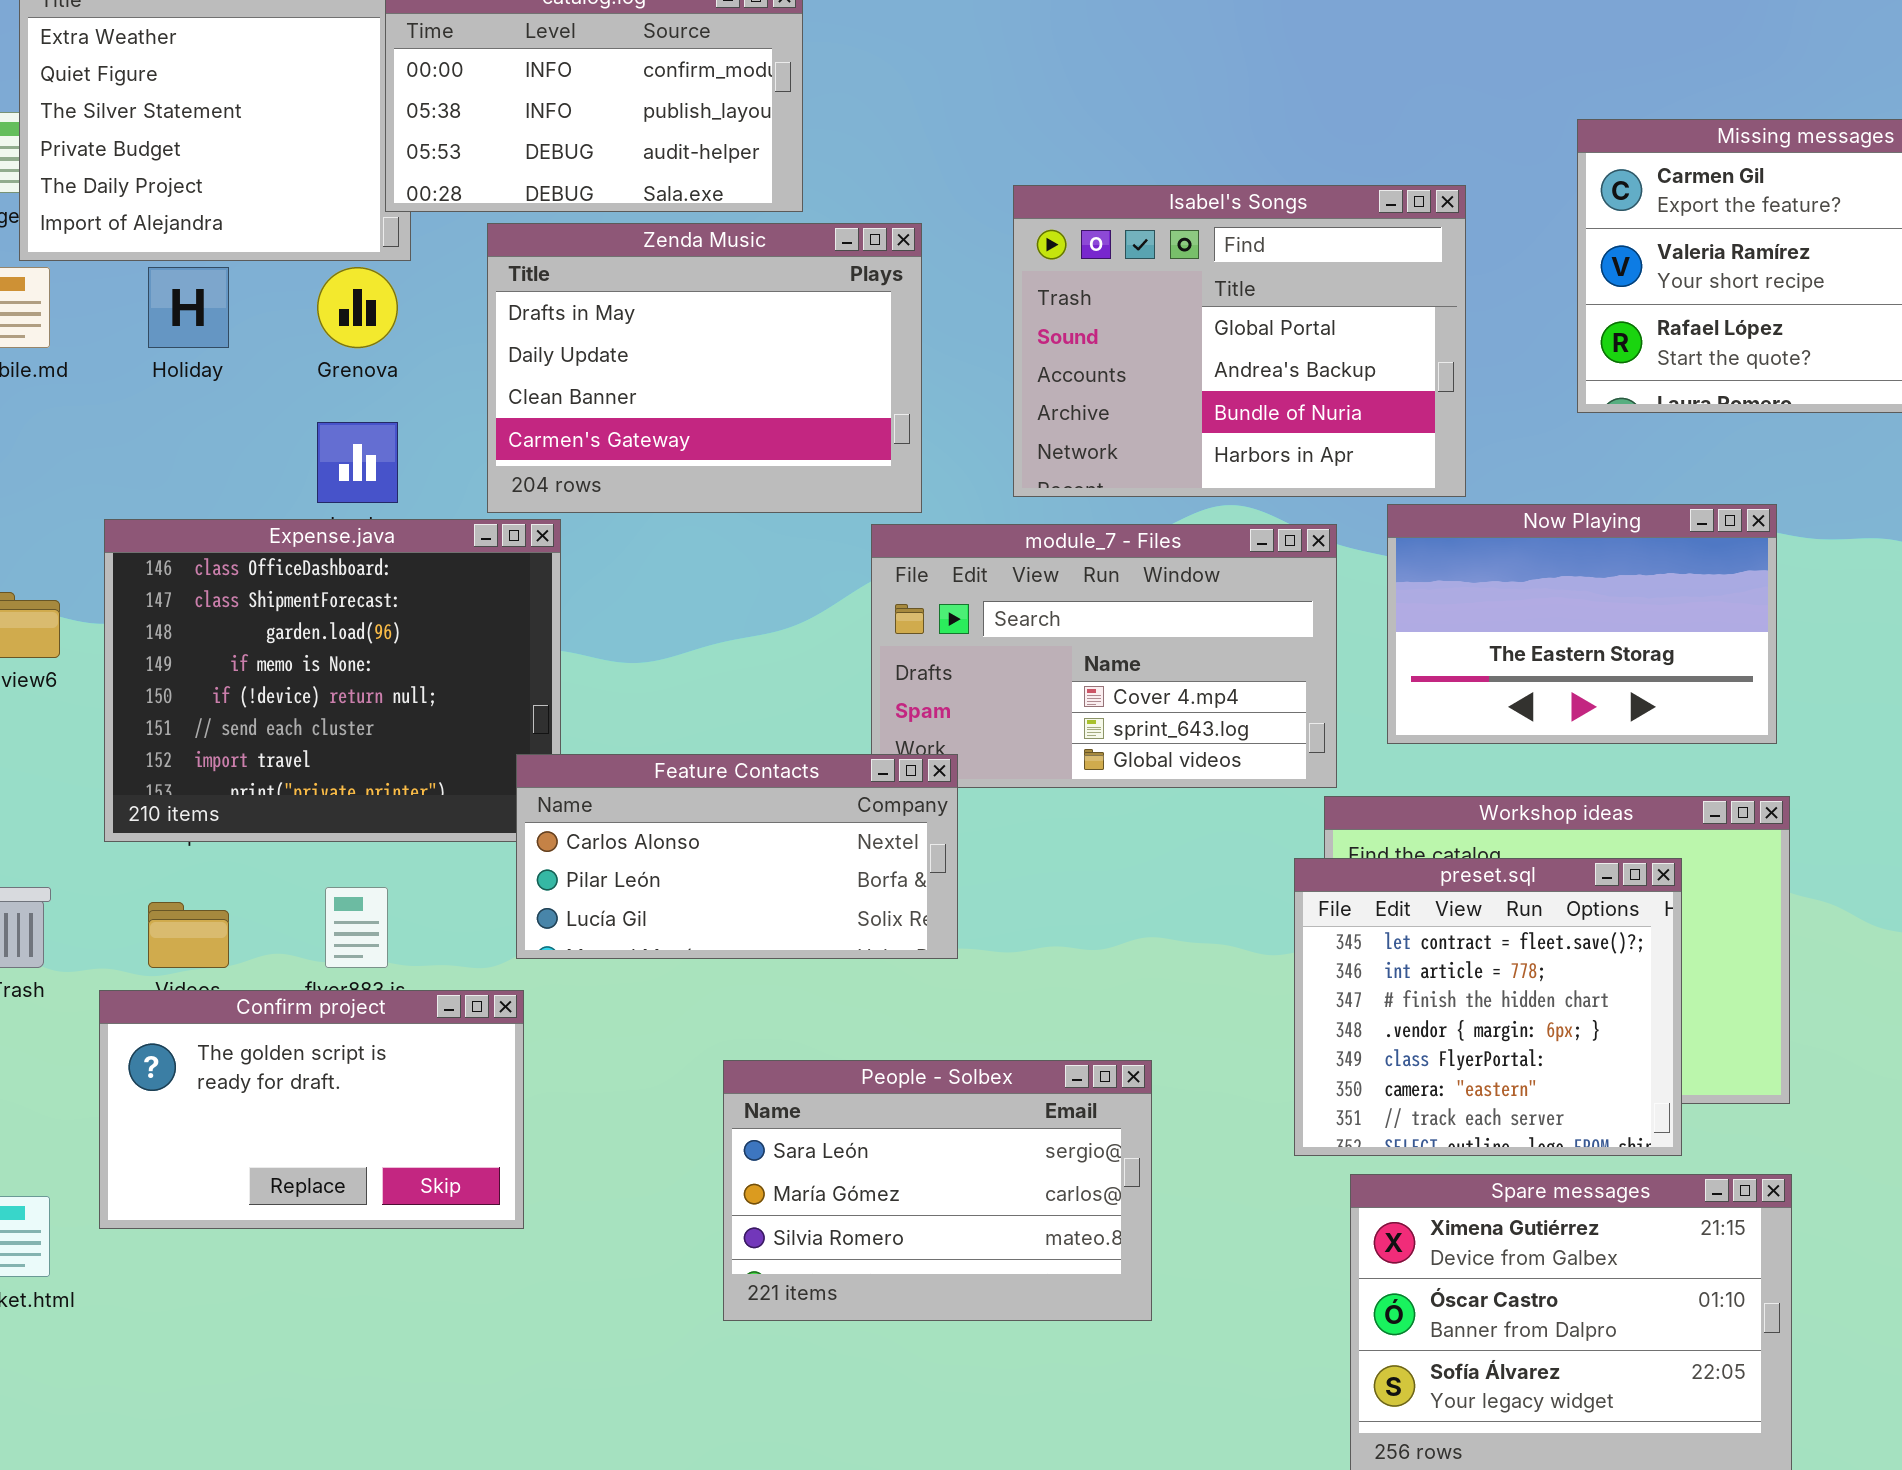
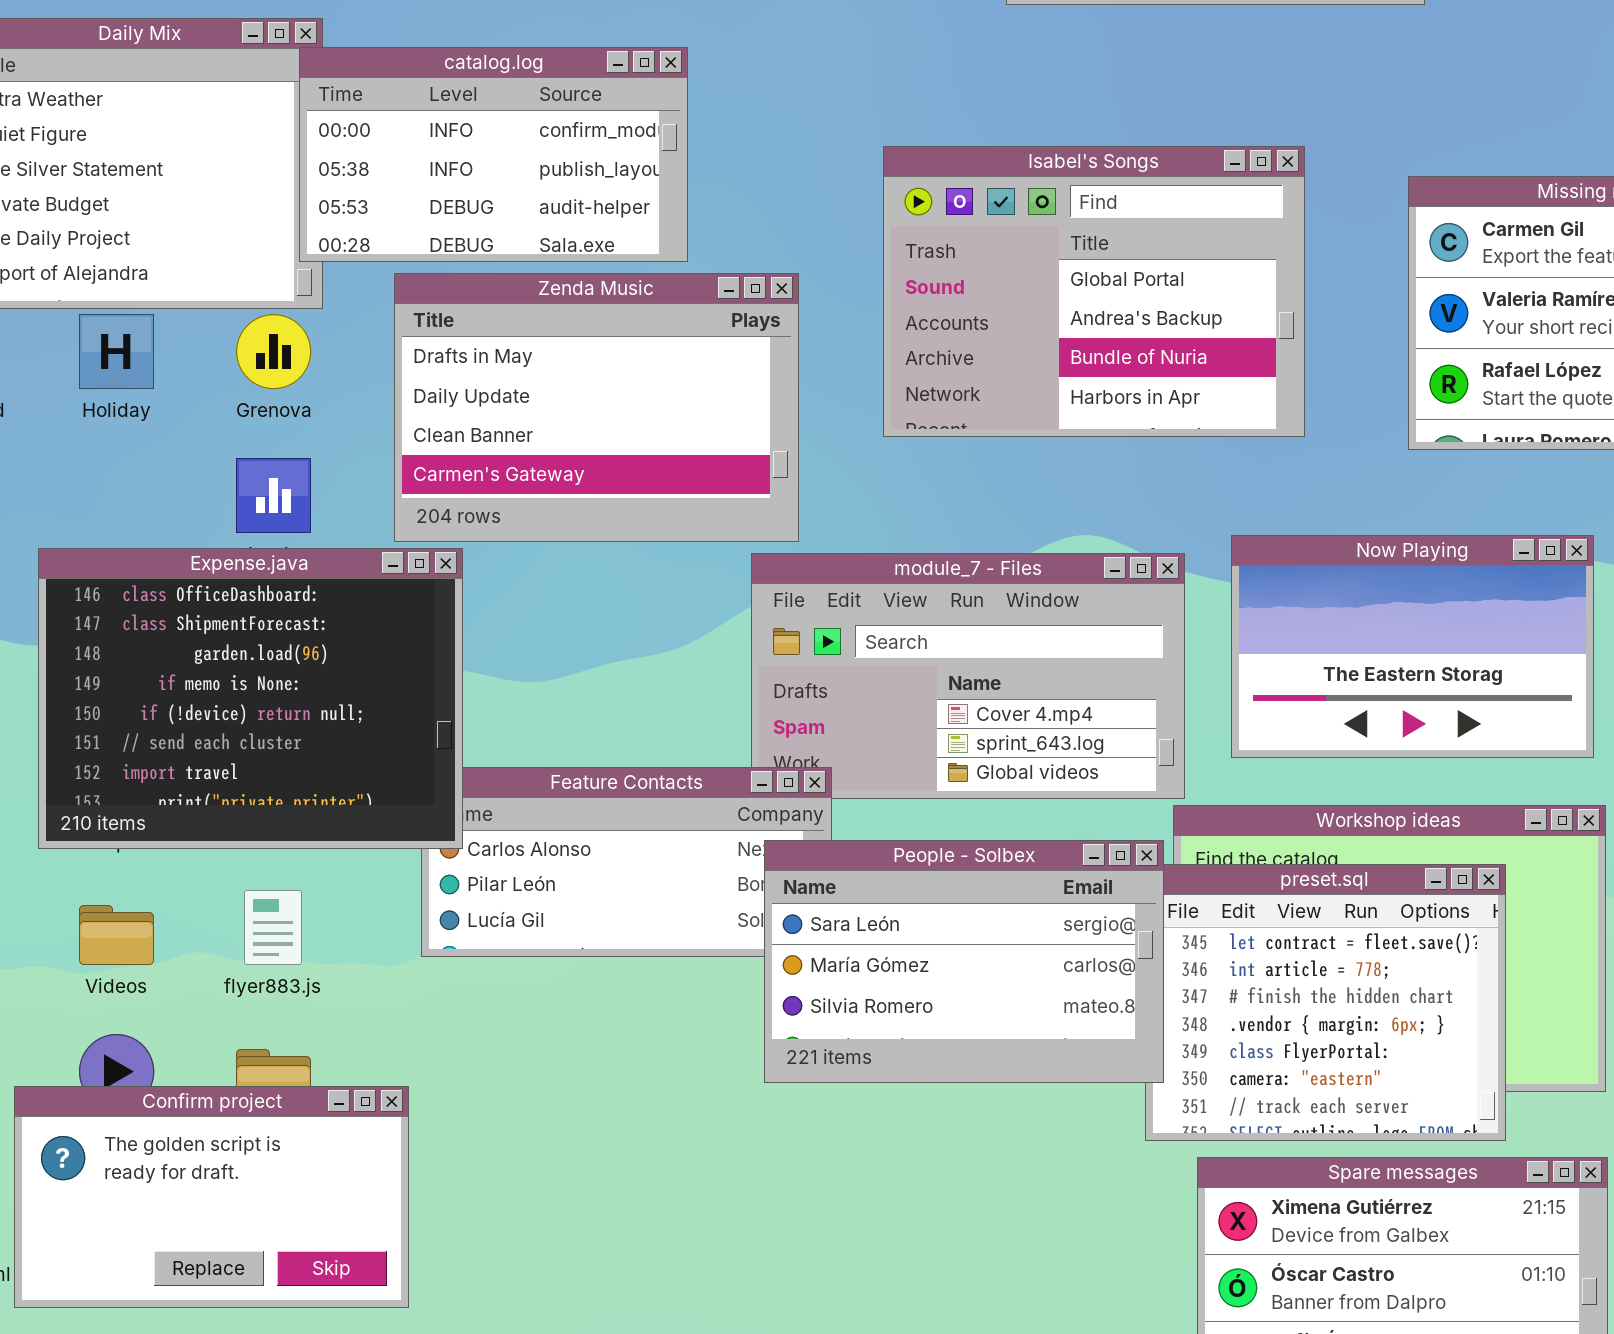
Isabel's Songs: [1013,185,1466,497] -> [883,146,1305,437], moved
Expense.java: [104,519,561,842] -> [38,548,463,849], raised
Confirm project: [99,990,524,1229] -> [14,1086,409,1308], moved
People - Solbex: [723,1060,1152,1321] -> [764,840,1164,1083], moved

